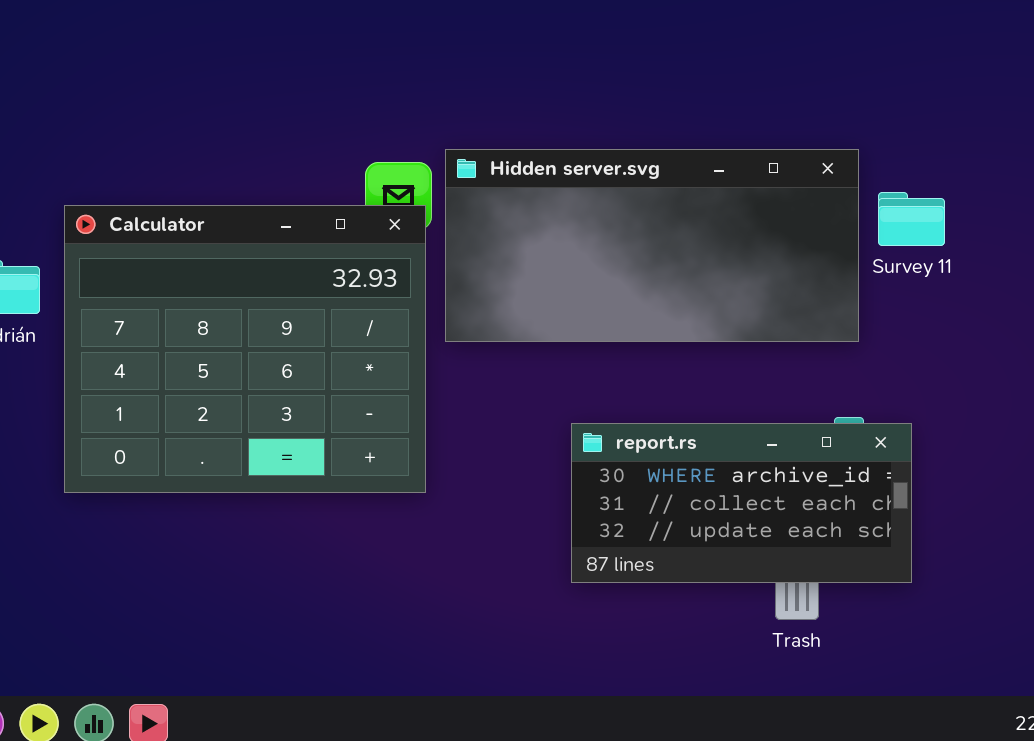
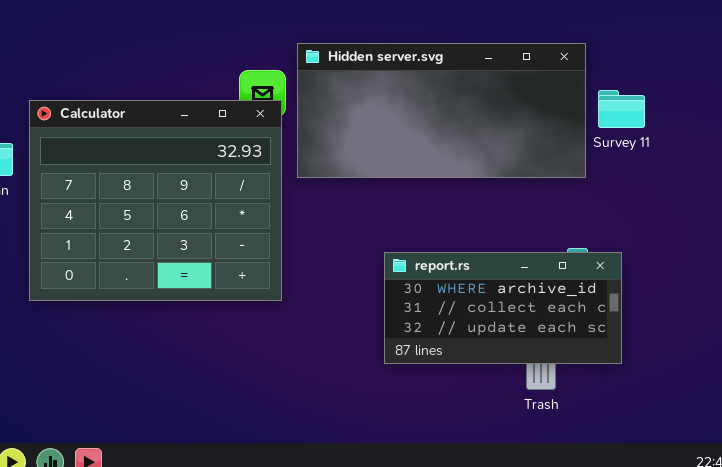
Hidden server.svg: [445,149,859,342] -> [297,43,586,178], moved

